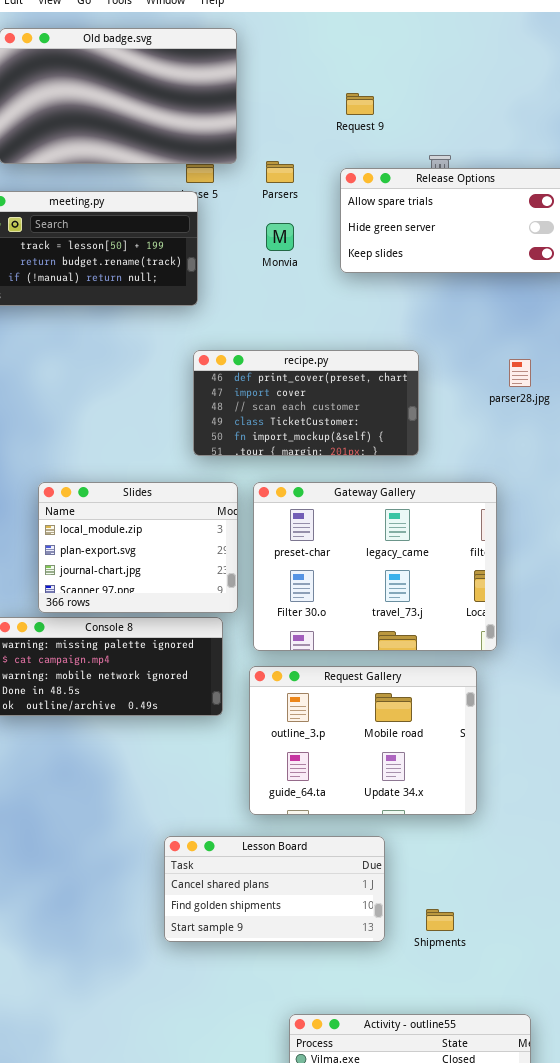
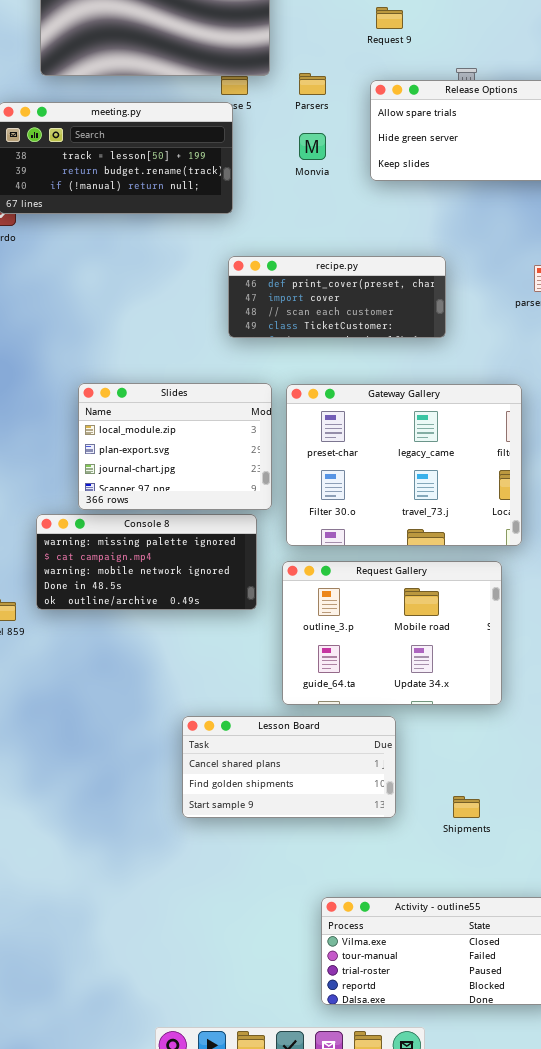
recipe.py: [193,350,419,456] -> [228,256,446,338], resized
Lesson Board: [164,836,385,942] -> [182,716,396,818], moved

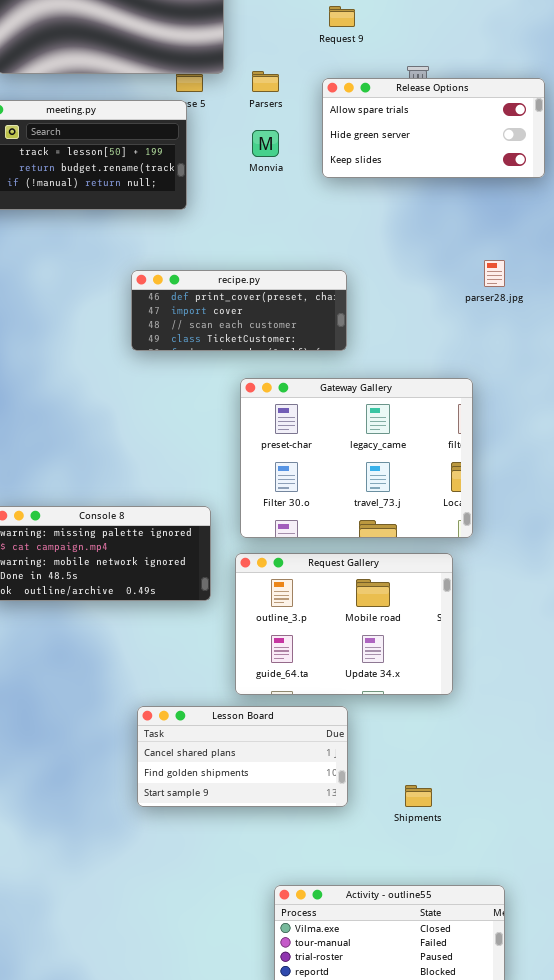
recipe.py: [228,256,446,338] -> [131,270,347,351], moved
Slides: [78,383,272,510] -> none, closed

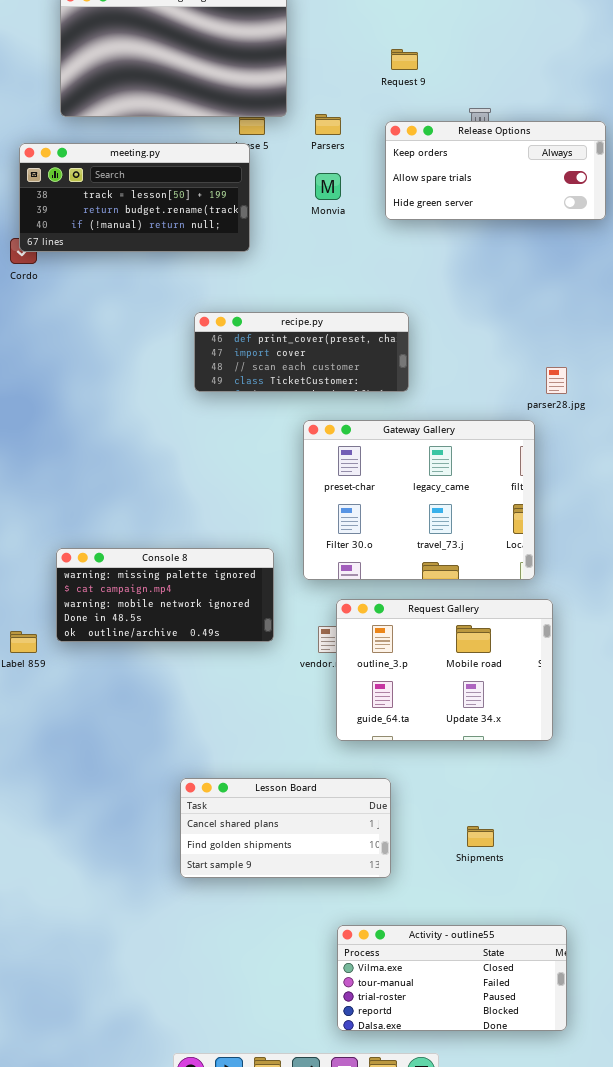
Release Options: [322,78,545,178] -> [385,121,606,220], scrolled up 1 row
parser28.jpg: [484,260,505,287] -> [546,367,567,394], moved
Request Gallery: [235,553,453,695] -> [336,599,553,741], moved
Lesson Board: [137,706,348,807] -> [180,778,391,878], moved

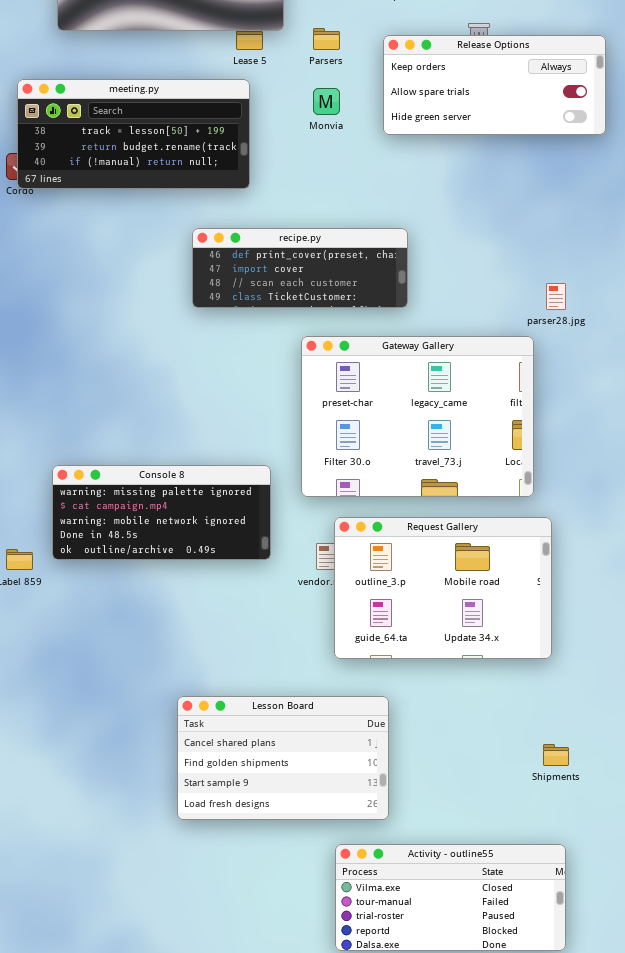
meeting.py: [19,143,250,252] -> [17,79,250,189], moved
Lesson Board: [180,778,391,878] -> [177,696,389,820], resized
Shipments: [467,826,494,847] -> [543,744,569,766], moved

